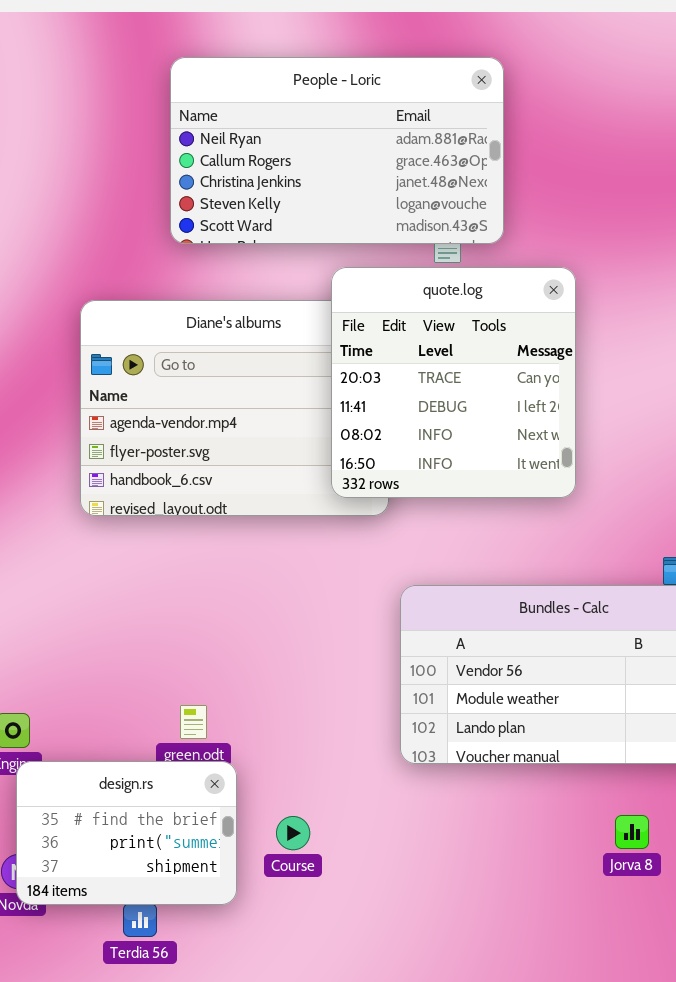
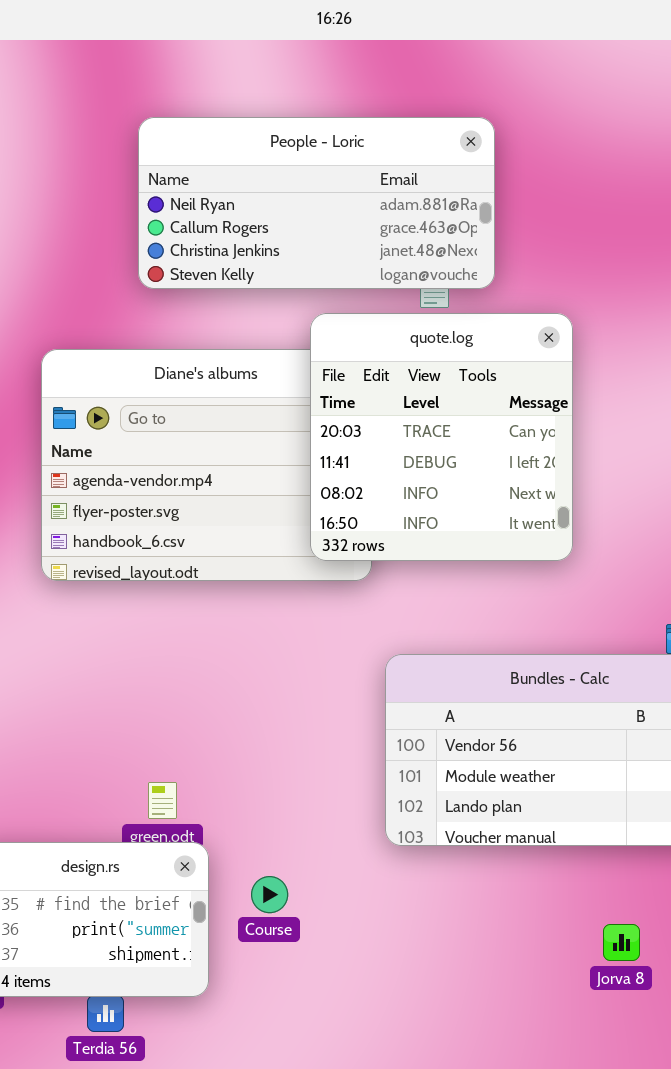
People - Loric: [170,57,504,244] -> [138,117,495,289], resized
Jorva 8: [615,815,649,849] -> [603,924,640,961], moved
Course: [276,816,310,850] -> [251,876,288,913], moved

